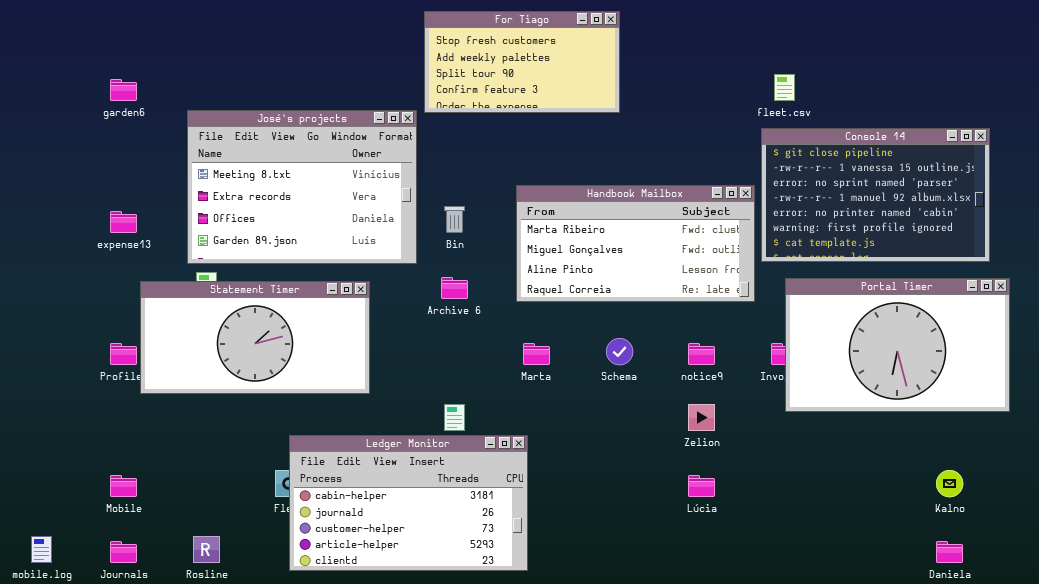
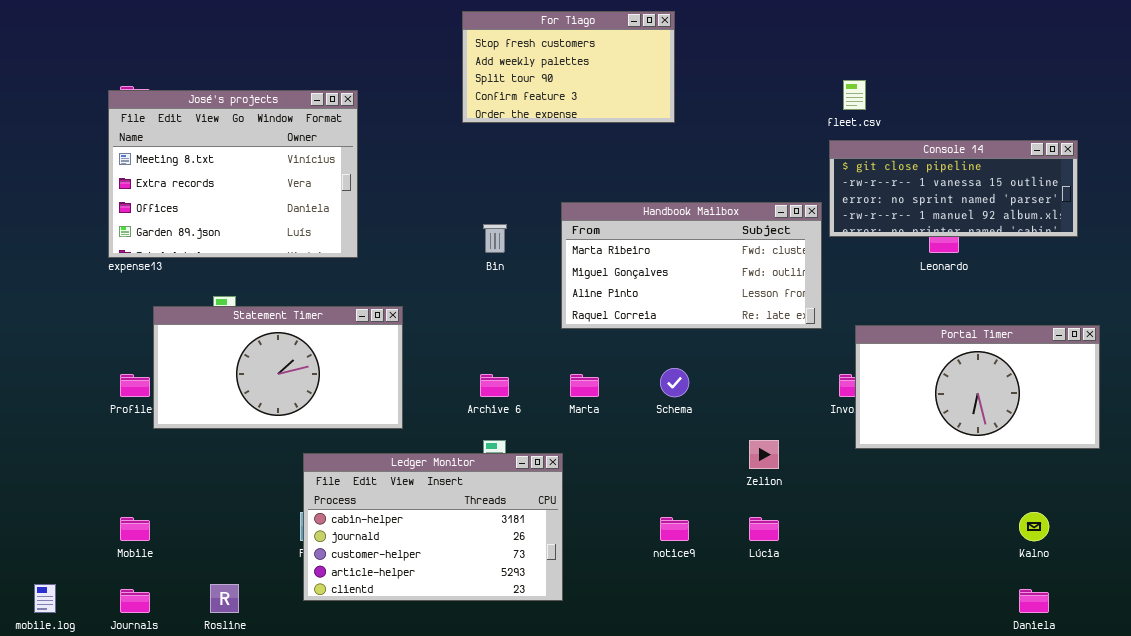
José's projects: [187,110,417,264] -> [108,90,358,258], moved
Console 14: [761,128,990,262] -> [829,140,1078,237], resized
Archive 6: [441,277,468,299] -> [480,374,509,397], moved
Portal Timer: [785,278,1010,412] -> [855,325,1100,449], resized
notice9: [688,343,715,365] -> [660,517,689,541], moved
Ledger Monitor: [289,435,528,571] -> [303,453,563,601], moved

